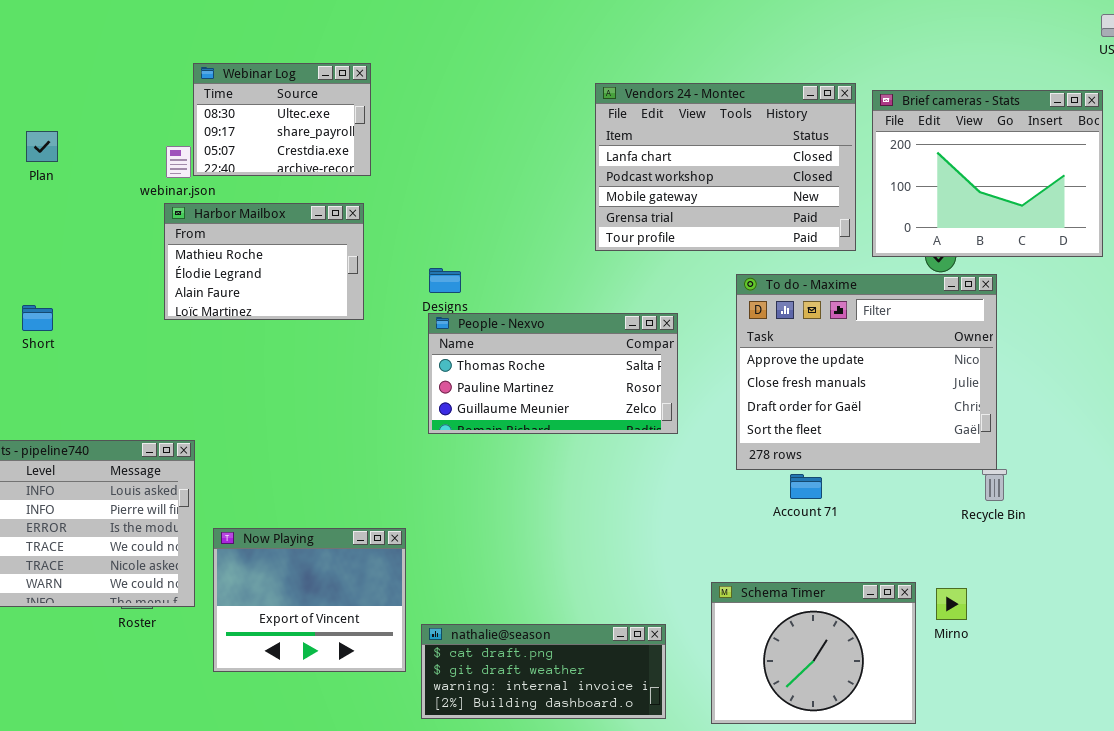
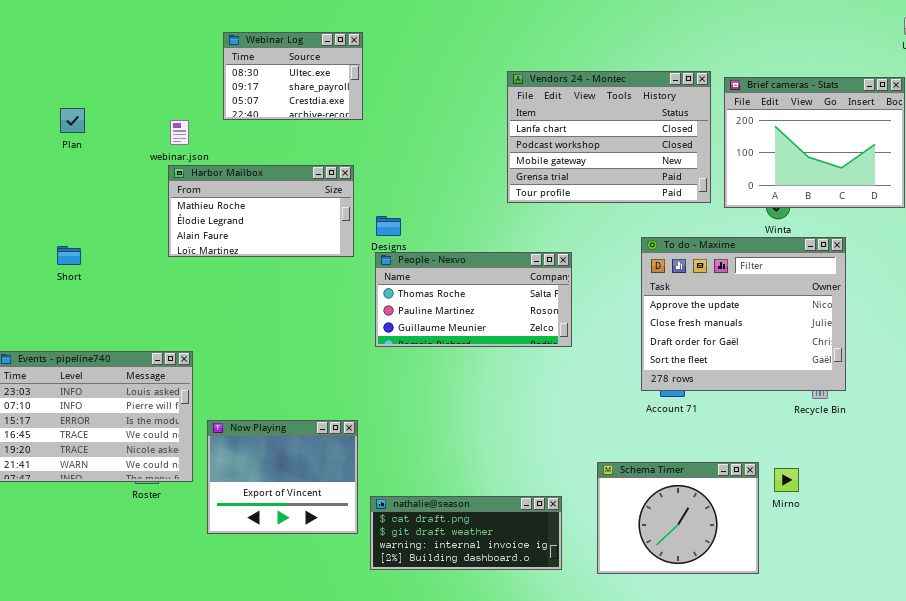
Webinar Log: [193,63,371,176] -> [223,32,363,120], moved
Harbor Mailbox: [164,203,364,320] -> [168,165,354,257], resized
To do - Maxime: [736,274,997,470] -> [641,237,846,391], moved

